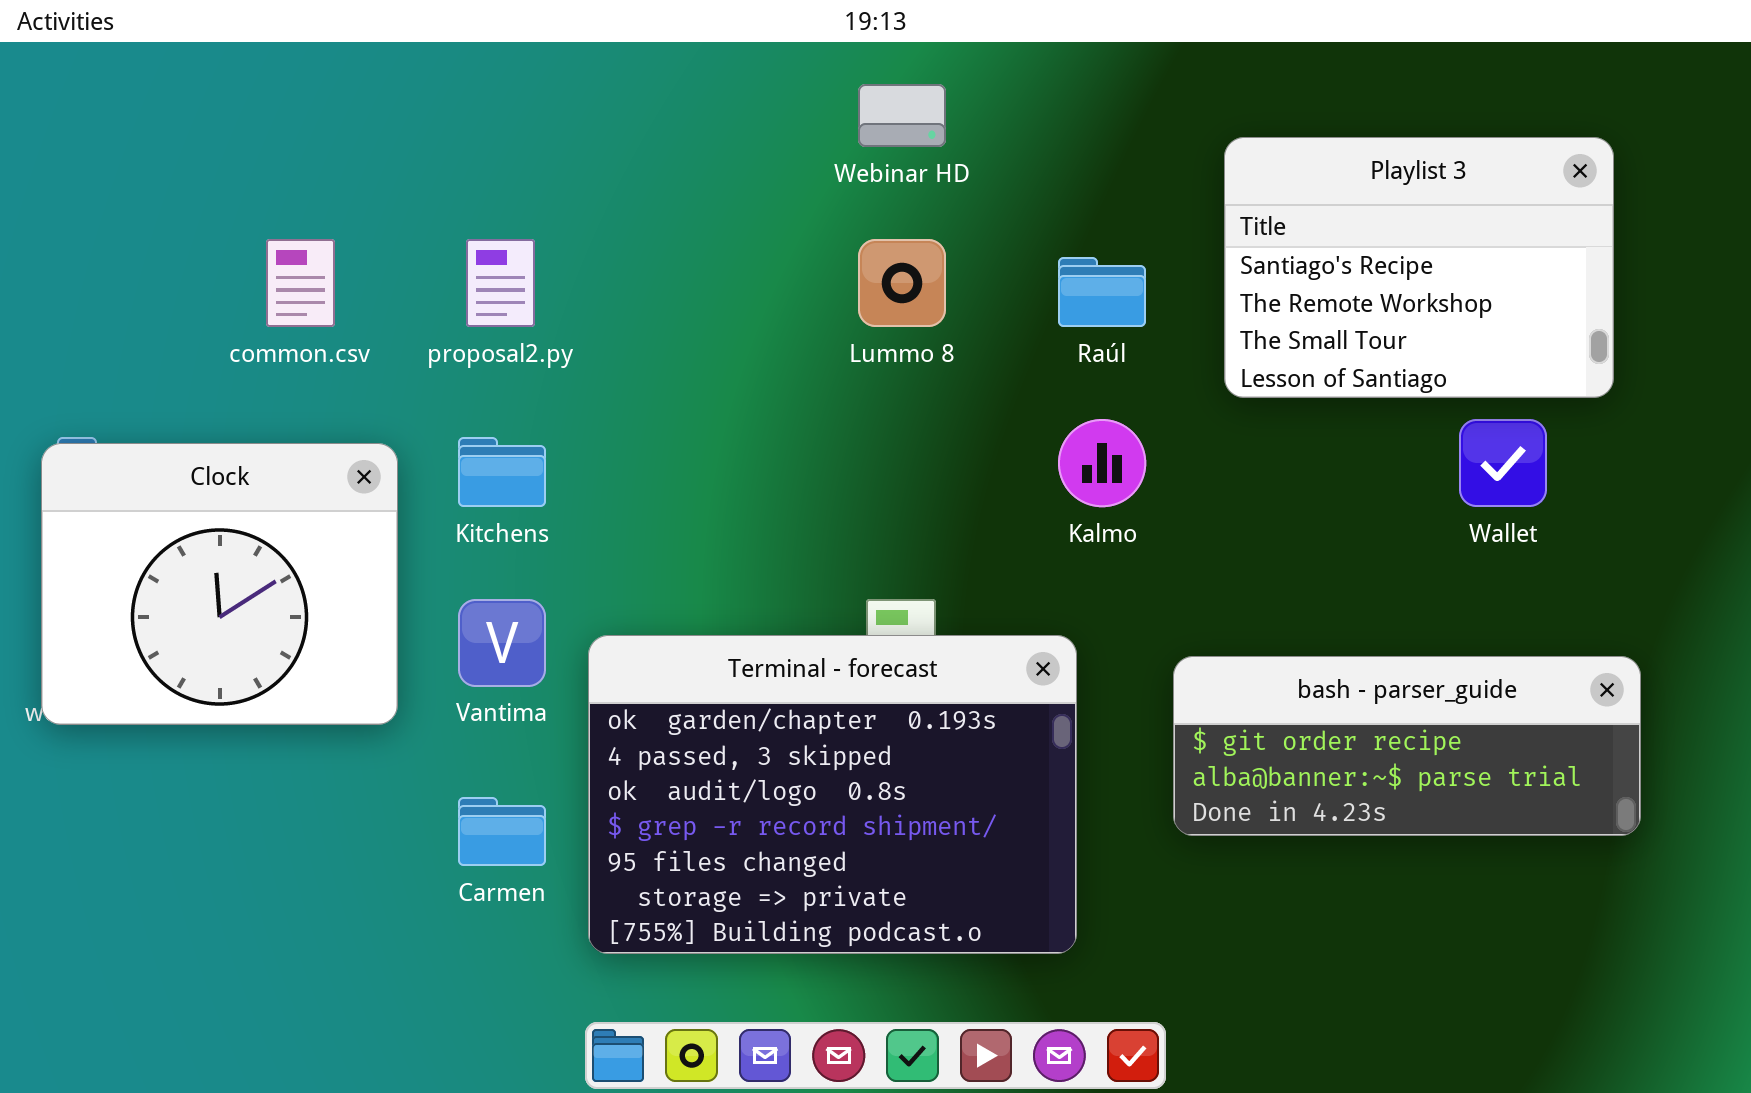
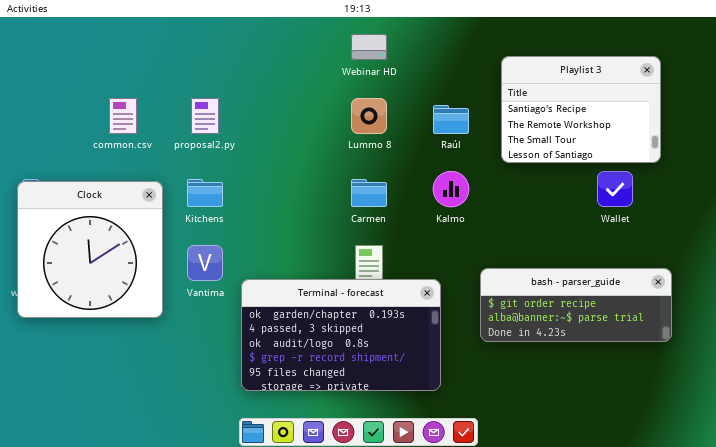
Clock: [41,443,398,725] -> [17,181,163,318], resized
Terminal - forecast: [588,635,1077,954] -> [241,279,441,391], resized
Carmen: [458,797,546,866] -> [351,179,387,207], moved

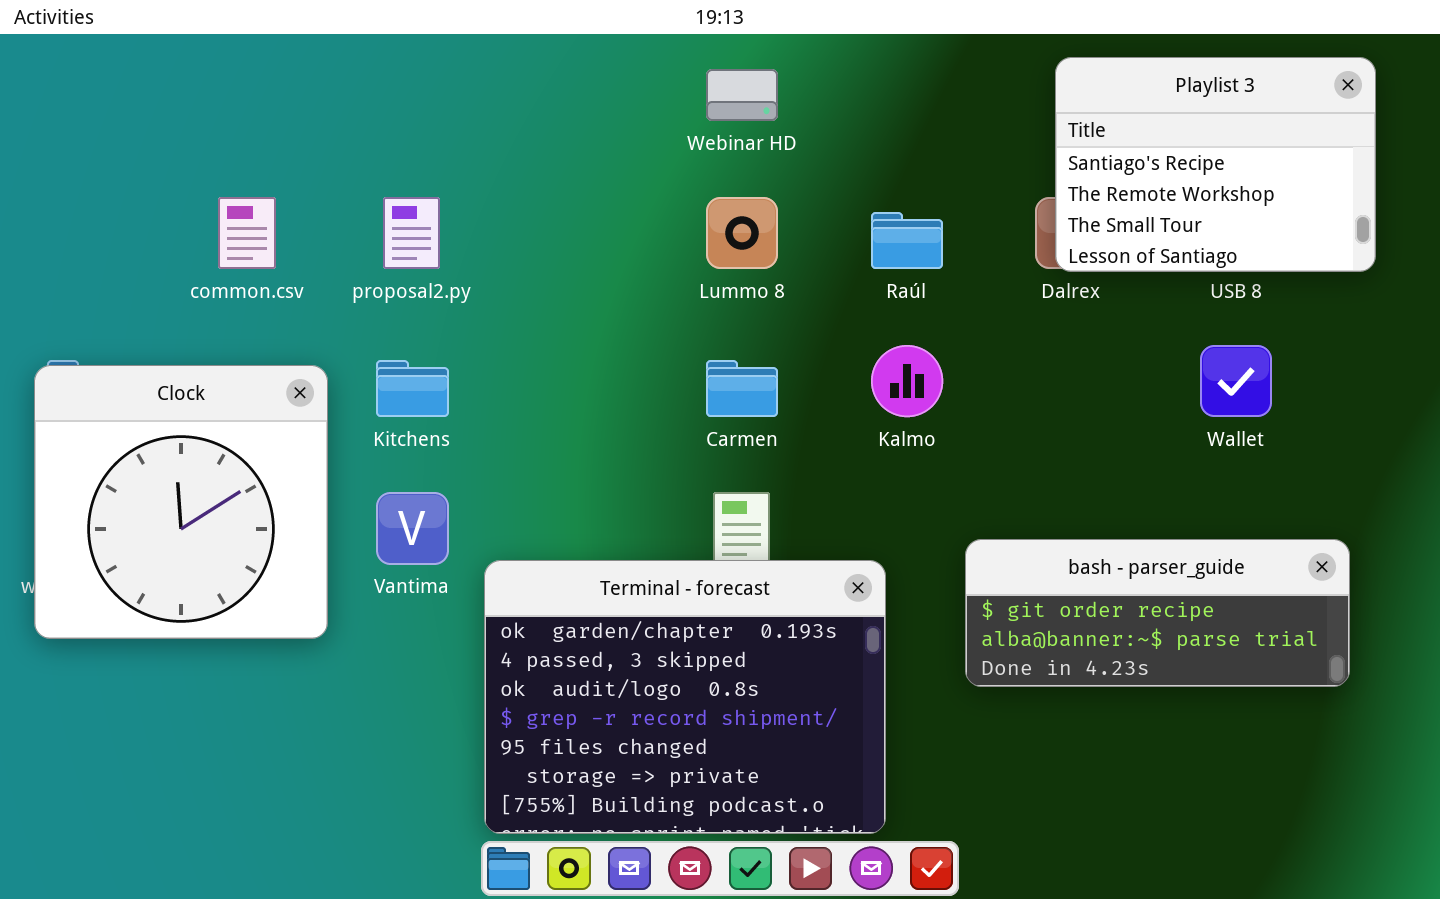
Playlist 3: [501,56,661,163] -> [1055,57,1376,272], moved
Terminal - forecast: [241,279,441,391] -> [484,560,886,834], resized

